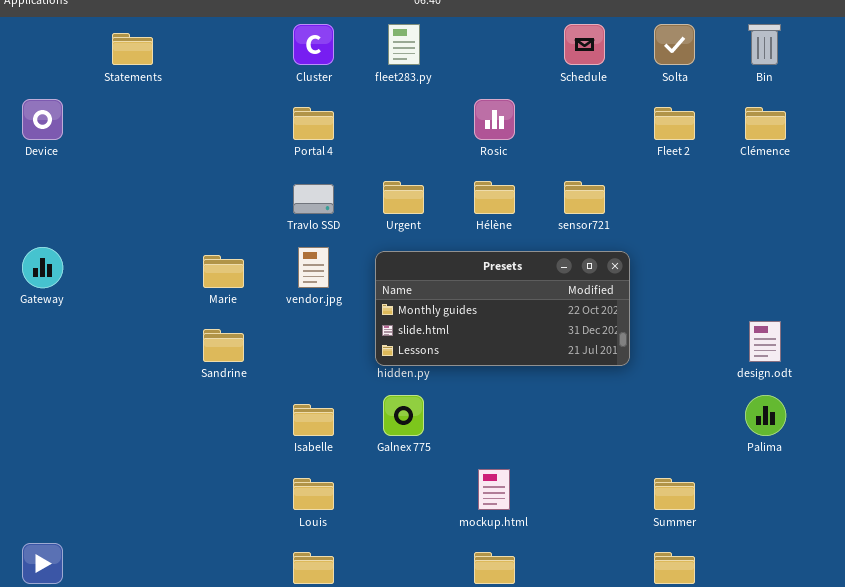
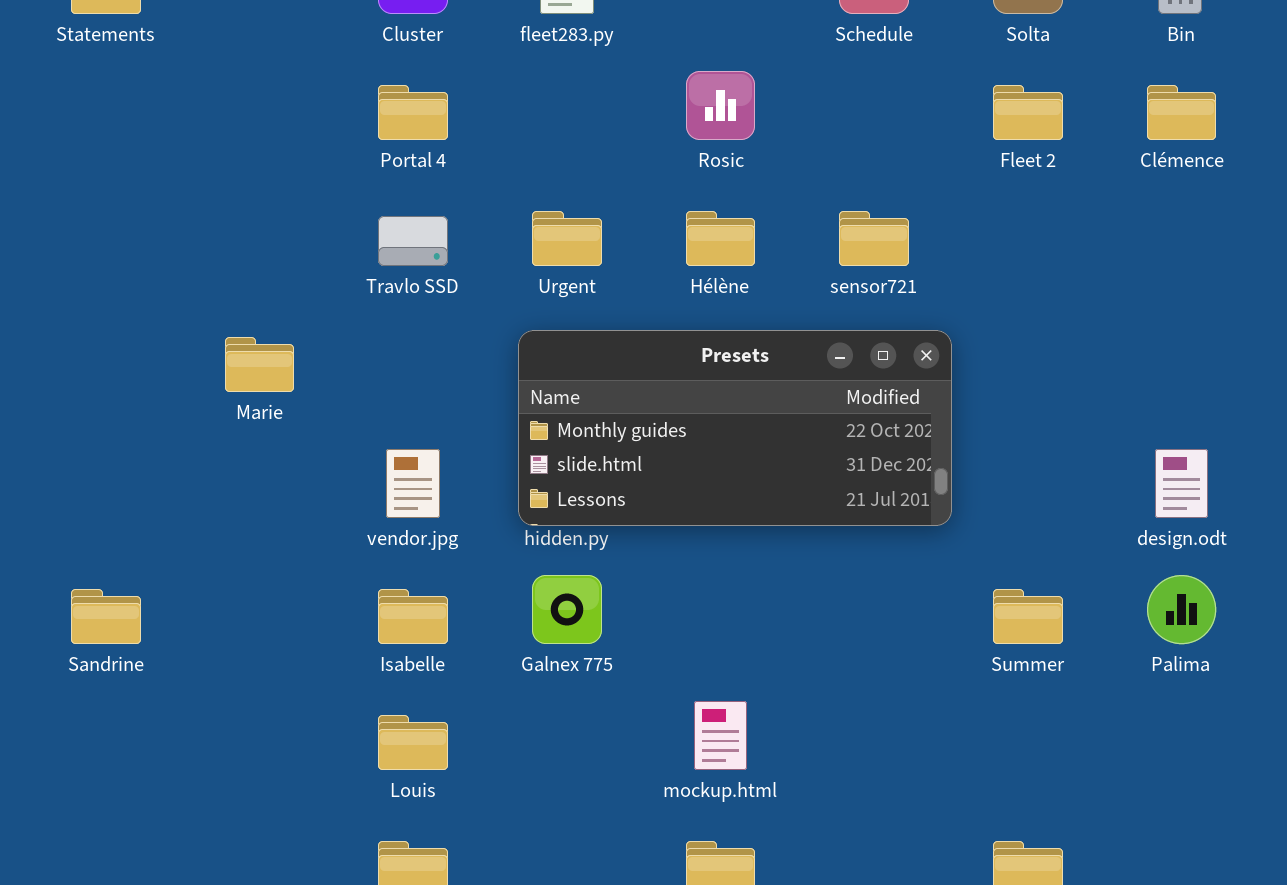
vendor.jpg: [298,247,329,288] -> [386,449,440,518], moved
Sandrine: [203,329,244,362] -> [71,589,141,644], moved
Summer: [654,478,695,510] -> [993,589,1063,644], moved

